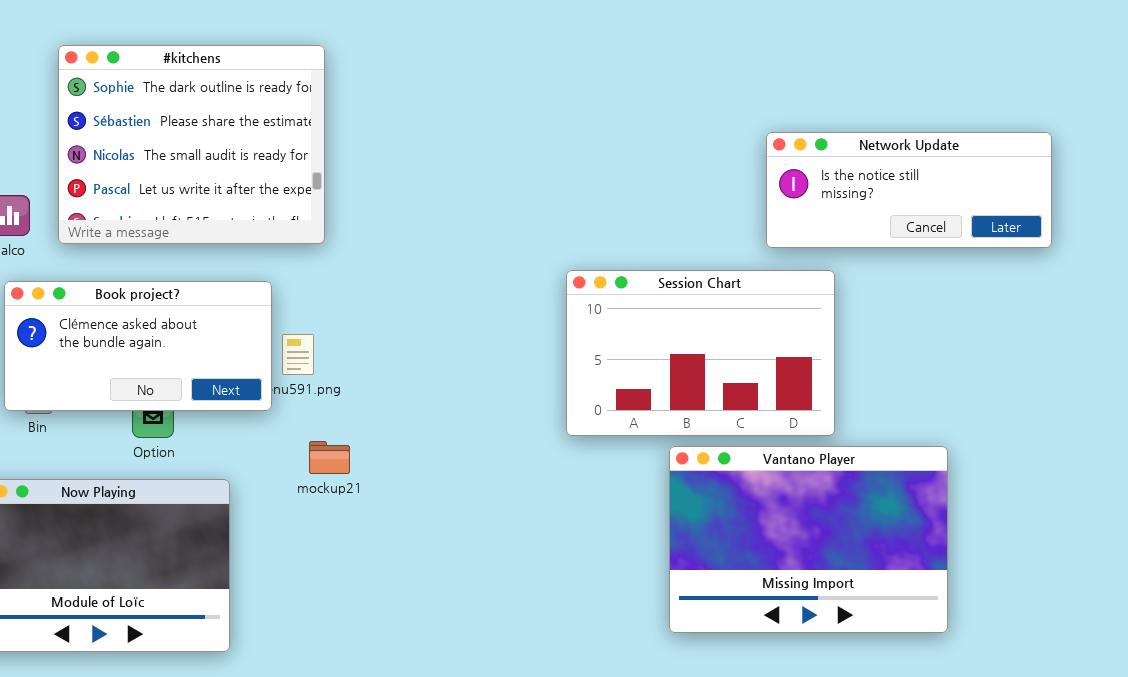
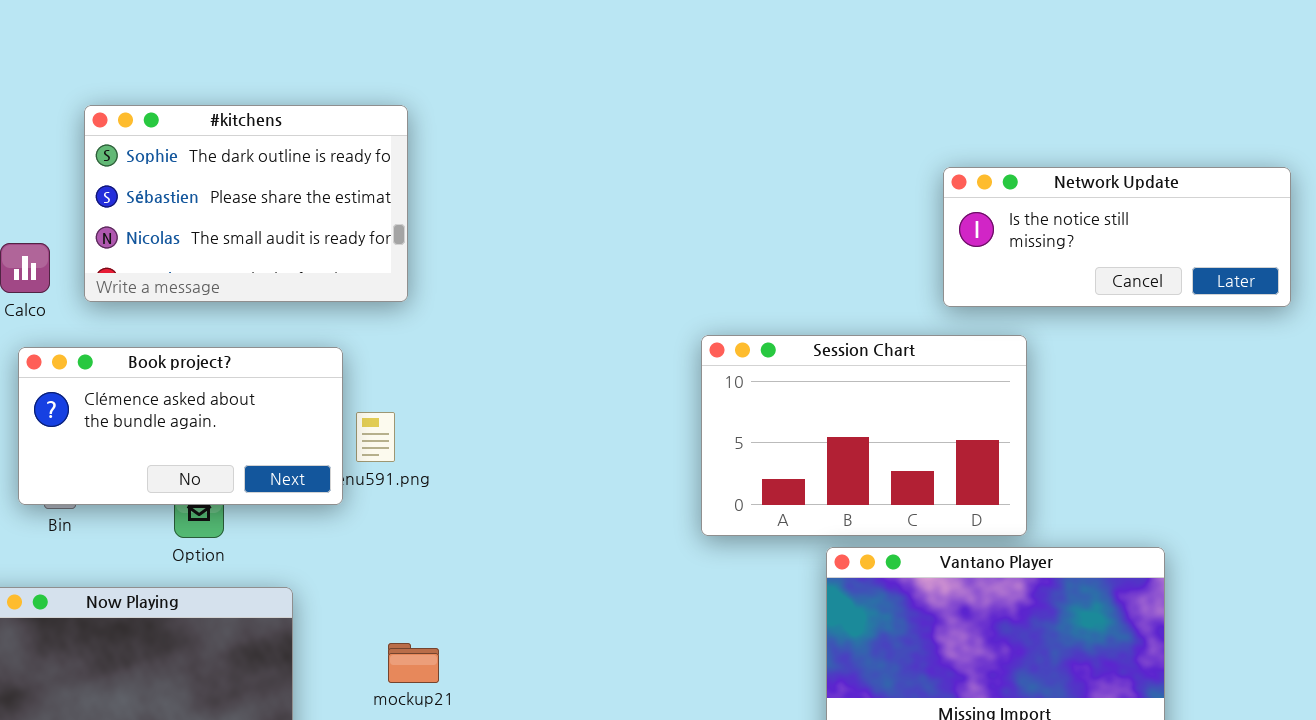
#kitchens: [58,45,325,244] -> [84,105,408,302], resized
mockup21: [309,441,350,474] -> [388,643,439,683], moved

